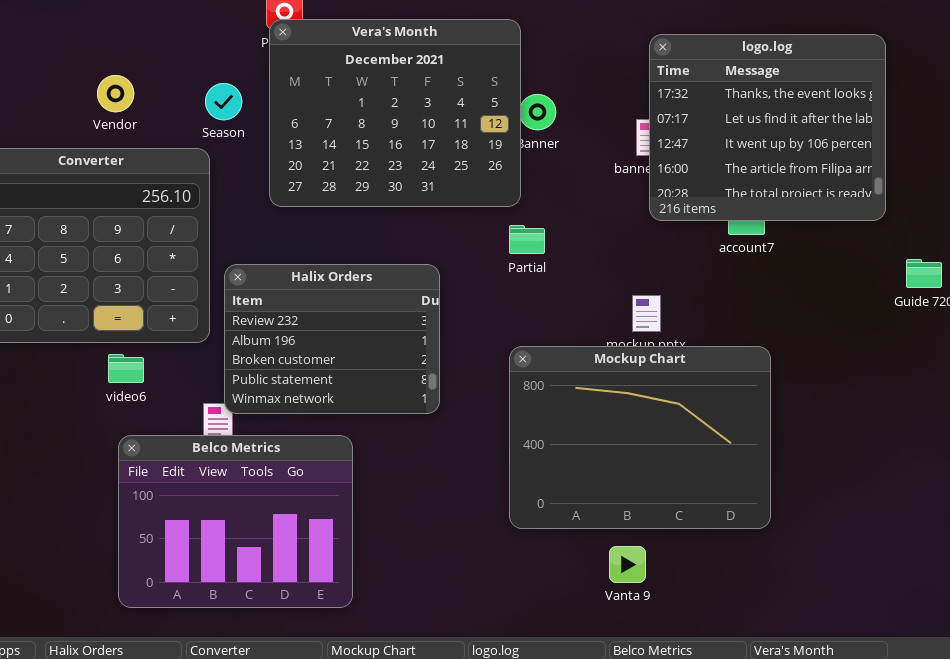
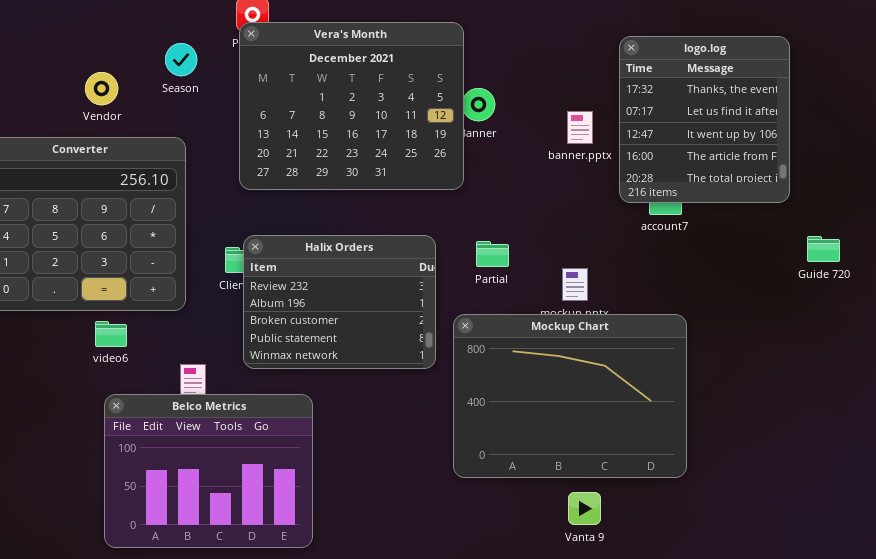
logo.log: [649,34,886,221] -> [619,36,790,203], resized
Season: [205,83,242,120] -> [165,43,197,76], moved
Partial: [509,225,545,254] -> [476,241,509,267], moved
Halix Orders: [224,264,440,414] -> [243,235,436,369], moved
Vanta 9: [609,546,646,583] -> [568,492,601,525], moved

